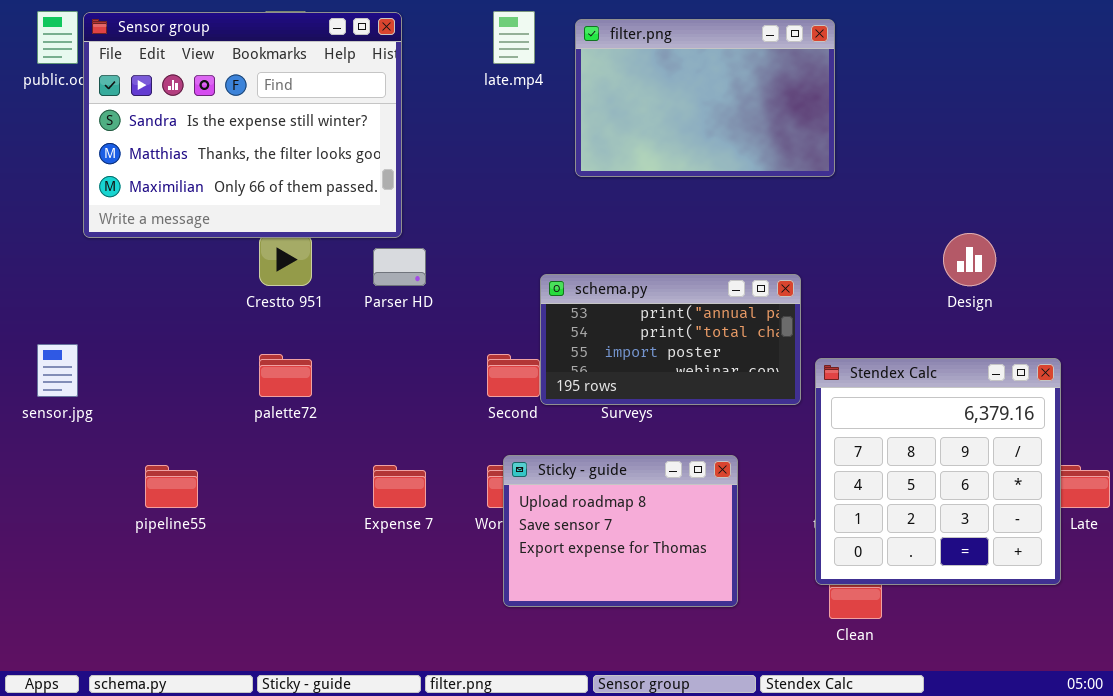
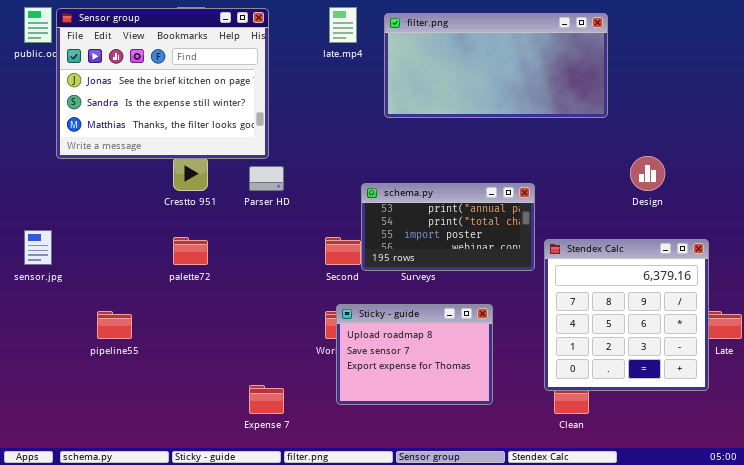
Sensor group: [83,12,402,238] -> [56,8,269,159], scrolled up 1 row
filter.png: [575,19,835,177] -> [384,13,608,118], resized
Expense 7: [373,465,426,508] -> [249,385,284,414], moved

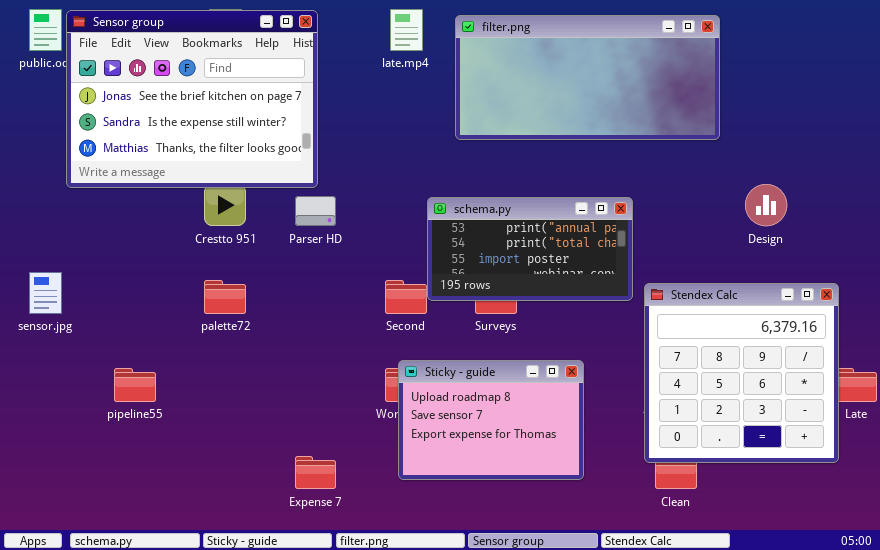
schema.py: [361,183,535,271] -> [427,197,633,301], moved

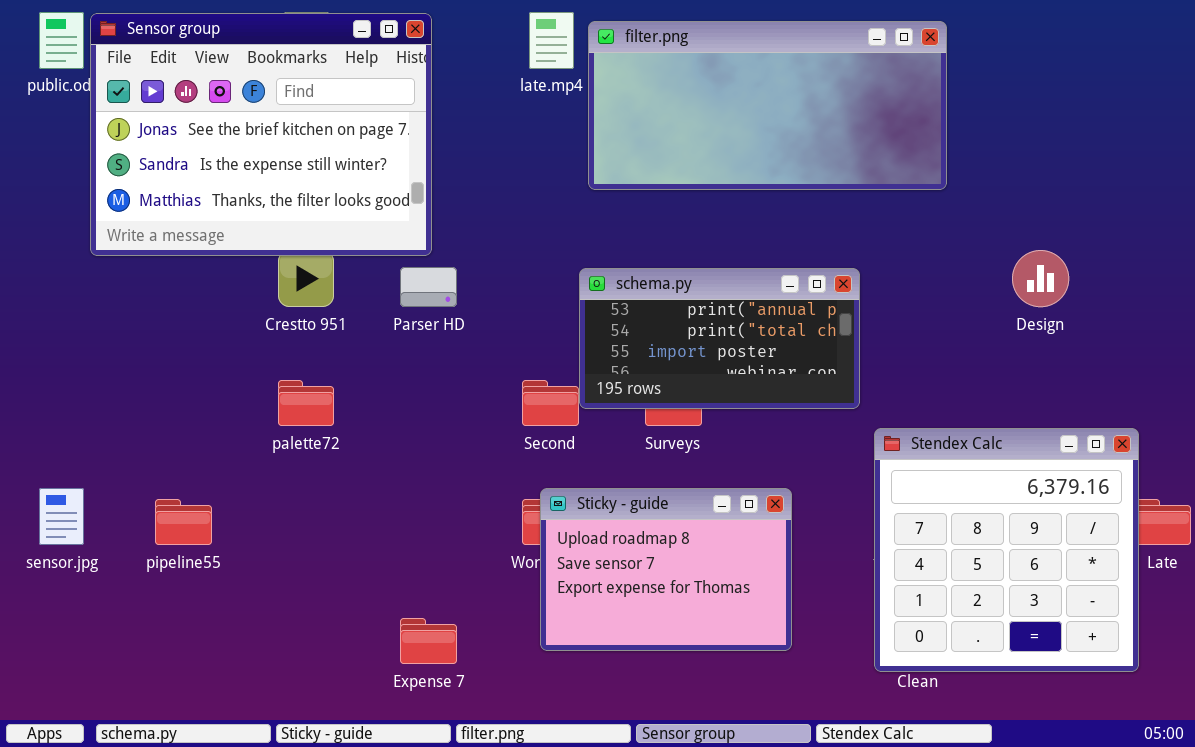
filter.png: [455,15,720,140] -> [588,21,947,190], moved
sensor.jpg: [29,272,62,314] -> [39,488,84,545], moved
Stendex Calc: [644,283,839,463] -> [874,428,1139,672], moved

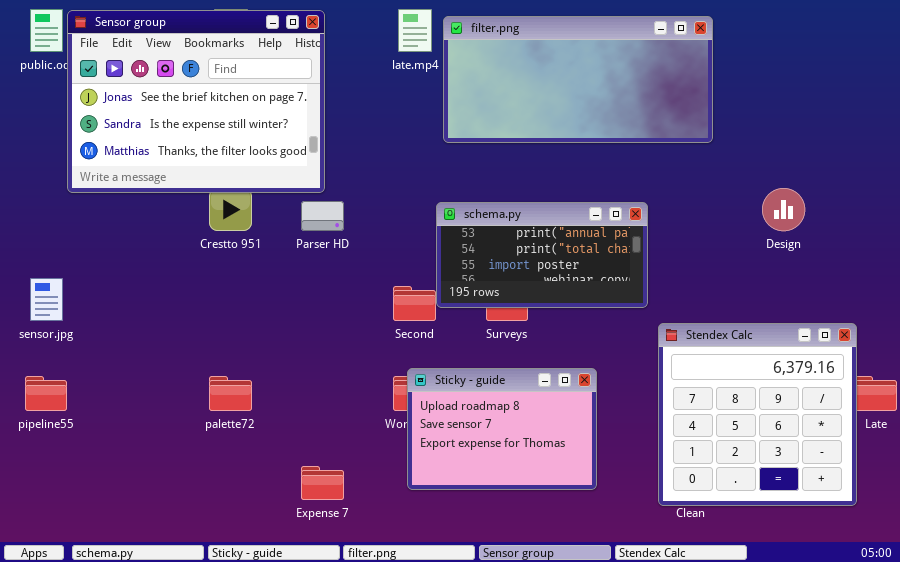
palette72: [278,380,334,426] -> [209,376,252,411], moved
sensor.jpg: [39,488,84,545] -> [30,278,63,321], moved
pipeline55: [155,499,212,545] -> [25,376,67,411], moved

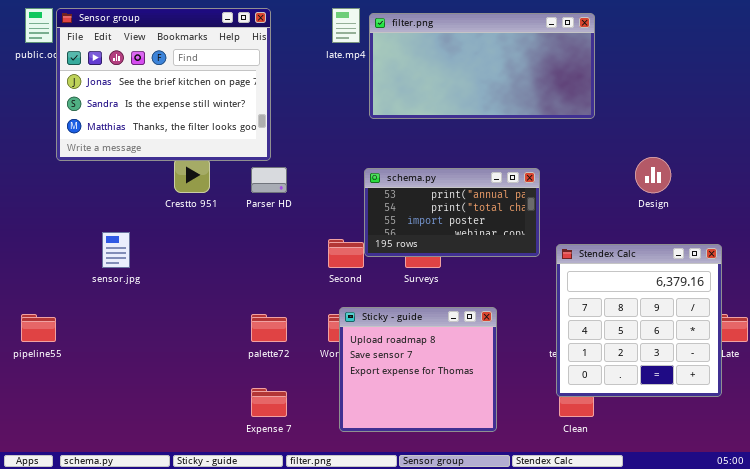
sensor.jpg: [30,278,63,321] -> [102,232,130,268], moved
Stendex Calc: [658,323,857,506] -> [556,244,722,397], moved
Sticky - guide: [407,368,597,490] -> [339,307,497,432], resized
palette72: [209,376,252,411] -> [251,314,287,342], moved

